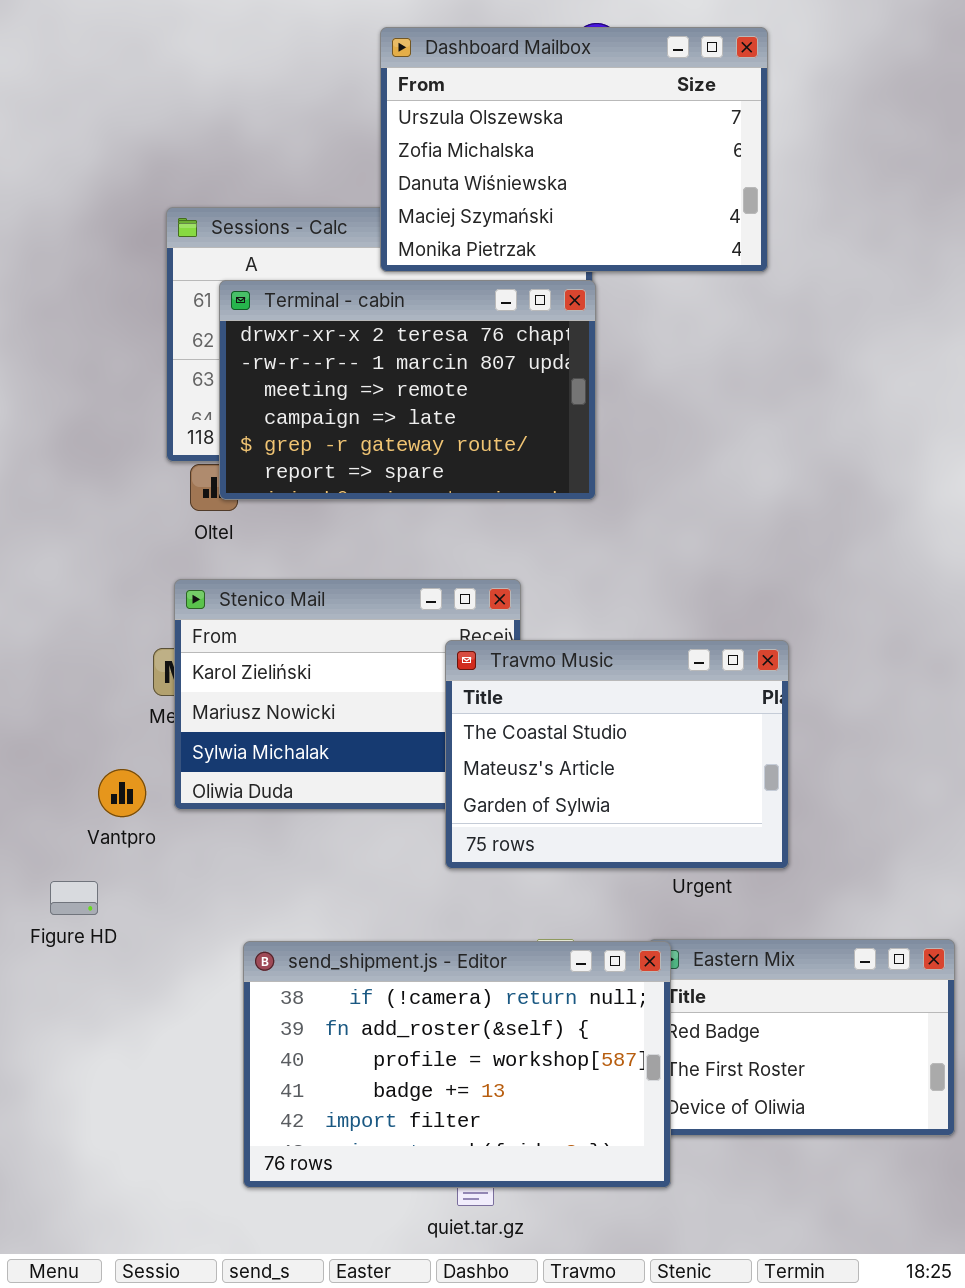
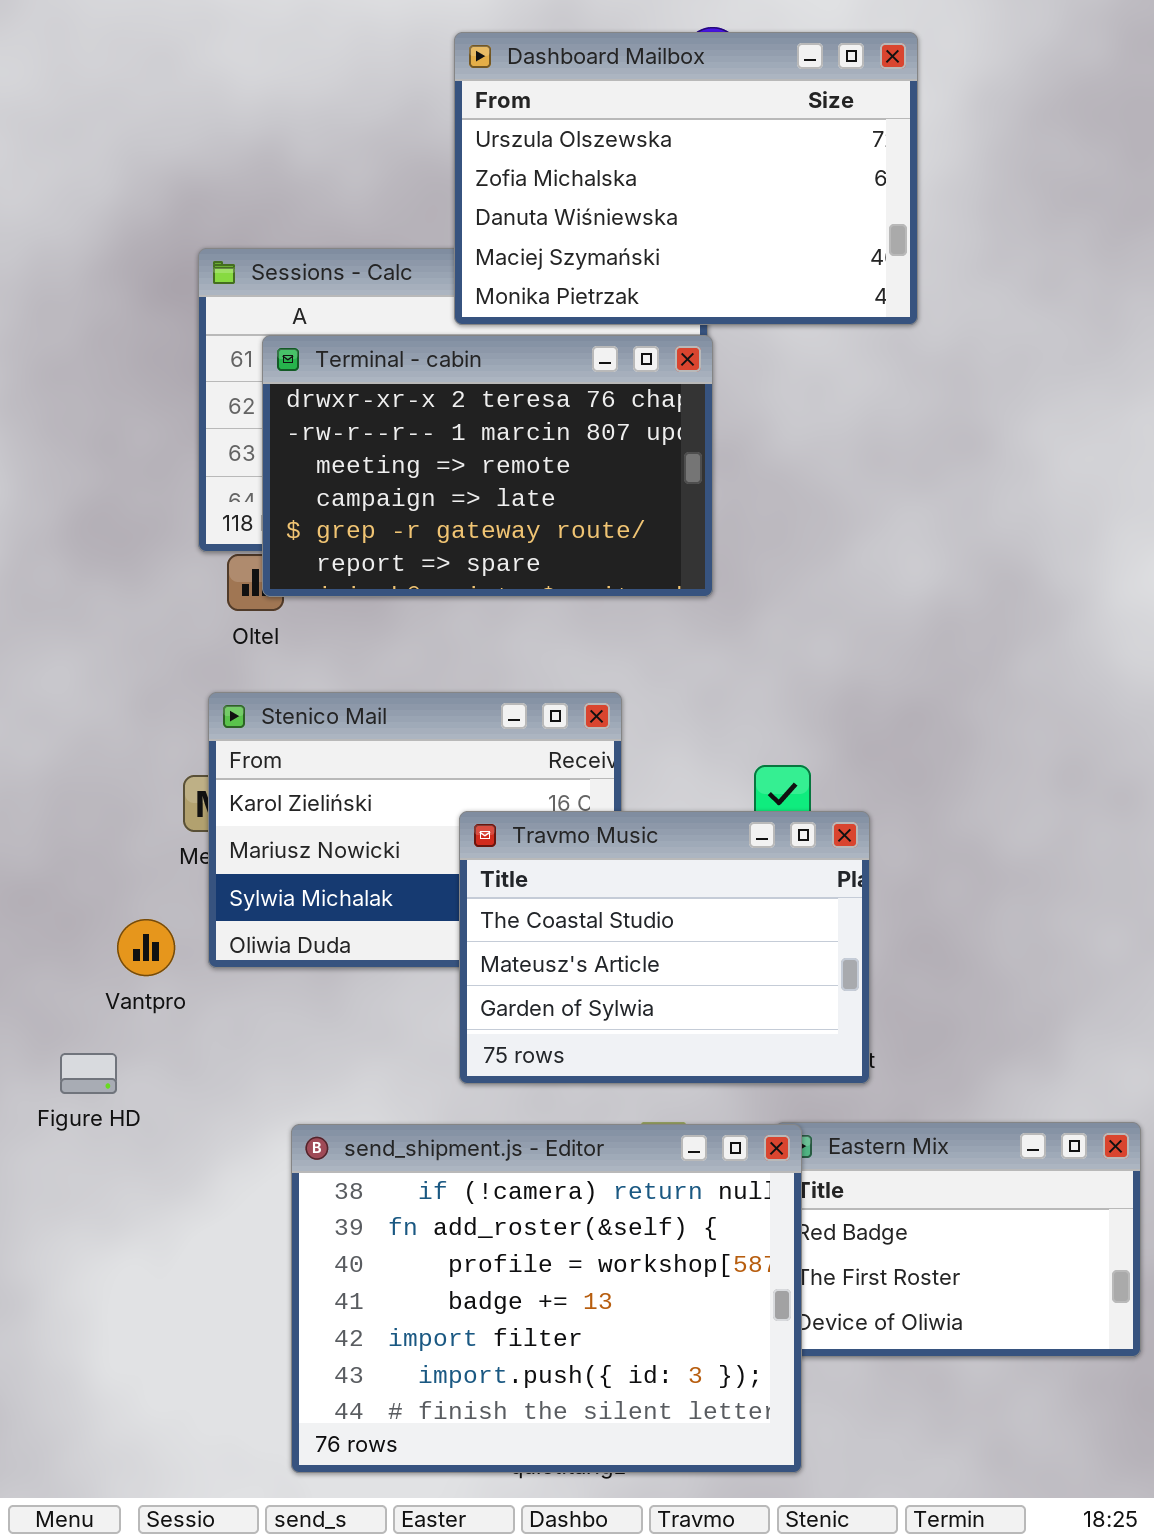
Travmo Music: [445,640,789,869] -> [459,811,870,1084], moved
send_shipment.js - Editor: [243,941,671,1188] -> [291,1124,802,1473], resized

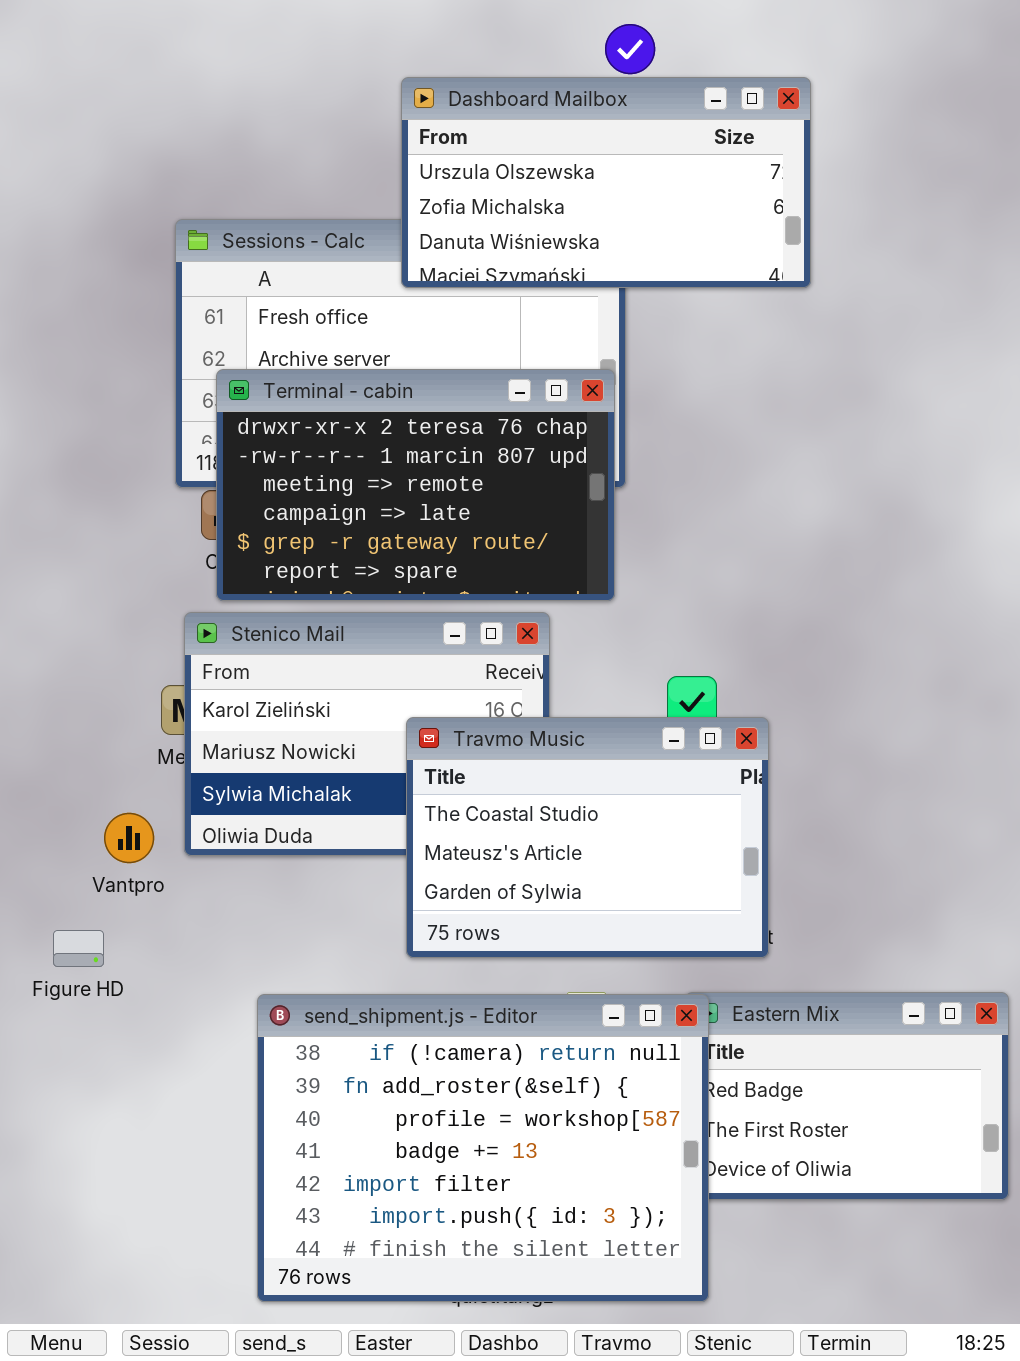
Dashboard Mailbox: [454,32,918,325] -> [401,77,811,288], resized
Terminal - cabin: [262,335,713,597] -> [216,369,615,601], moved

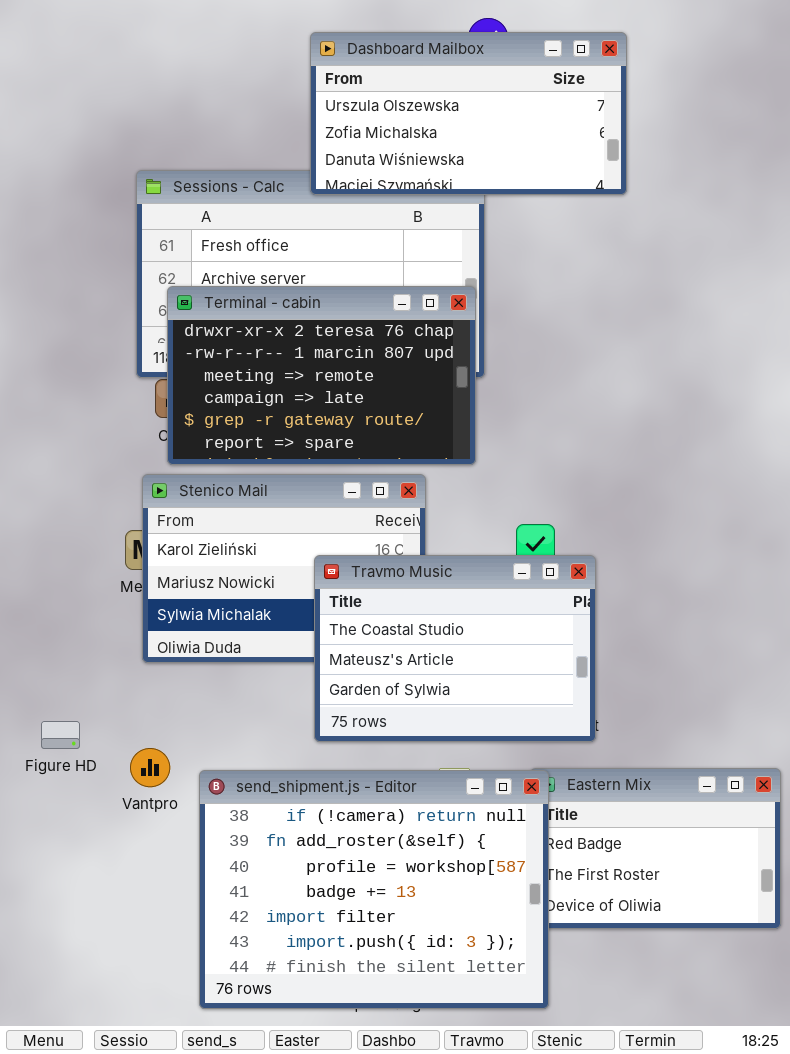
Dashboard Mailbox: [401,77,811,288] -> [310,32,627,195], moved
Vantpro: [104,813,154,863] -> [130,748,170,787], moved

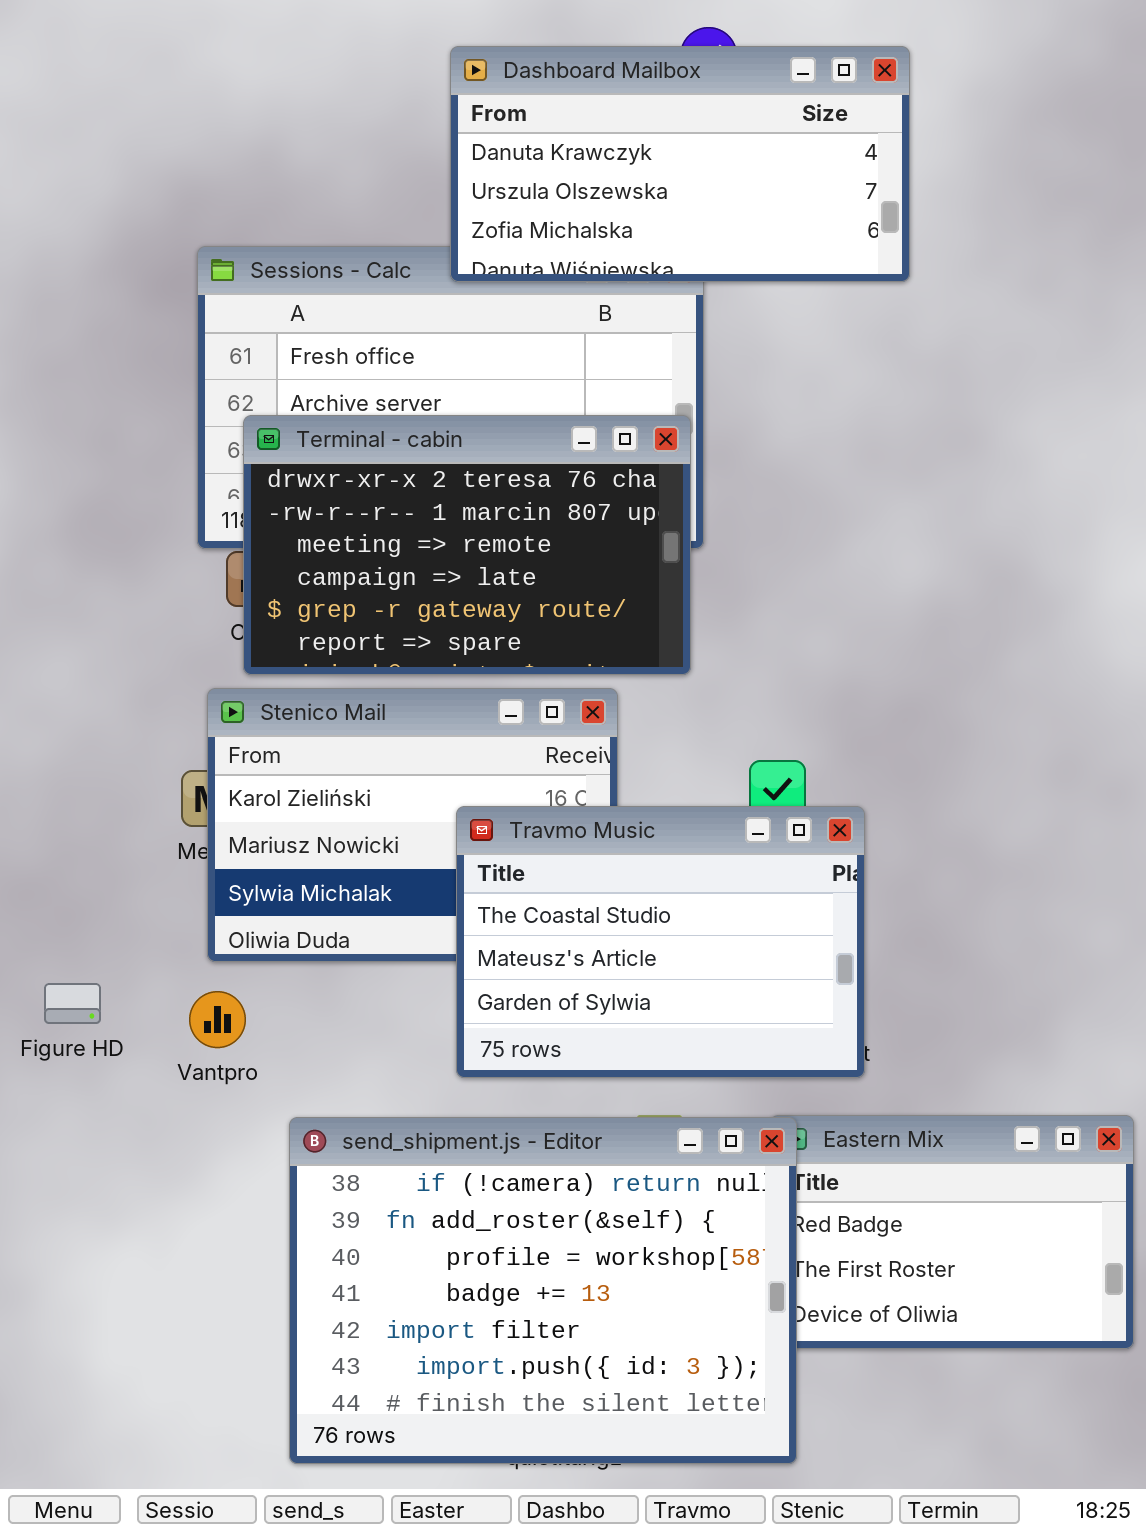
Dashboard Mailbox: [310,32,627,195] -> [450,46,910,282], scrolled up 1 row
Figure HD: [41,721,80,749] -> [44,983,101,1024], moved
Vantpro: [130,748,170,787] -> [189,991,246,1048], moved

